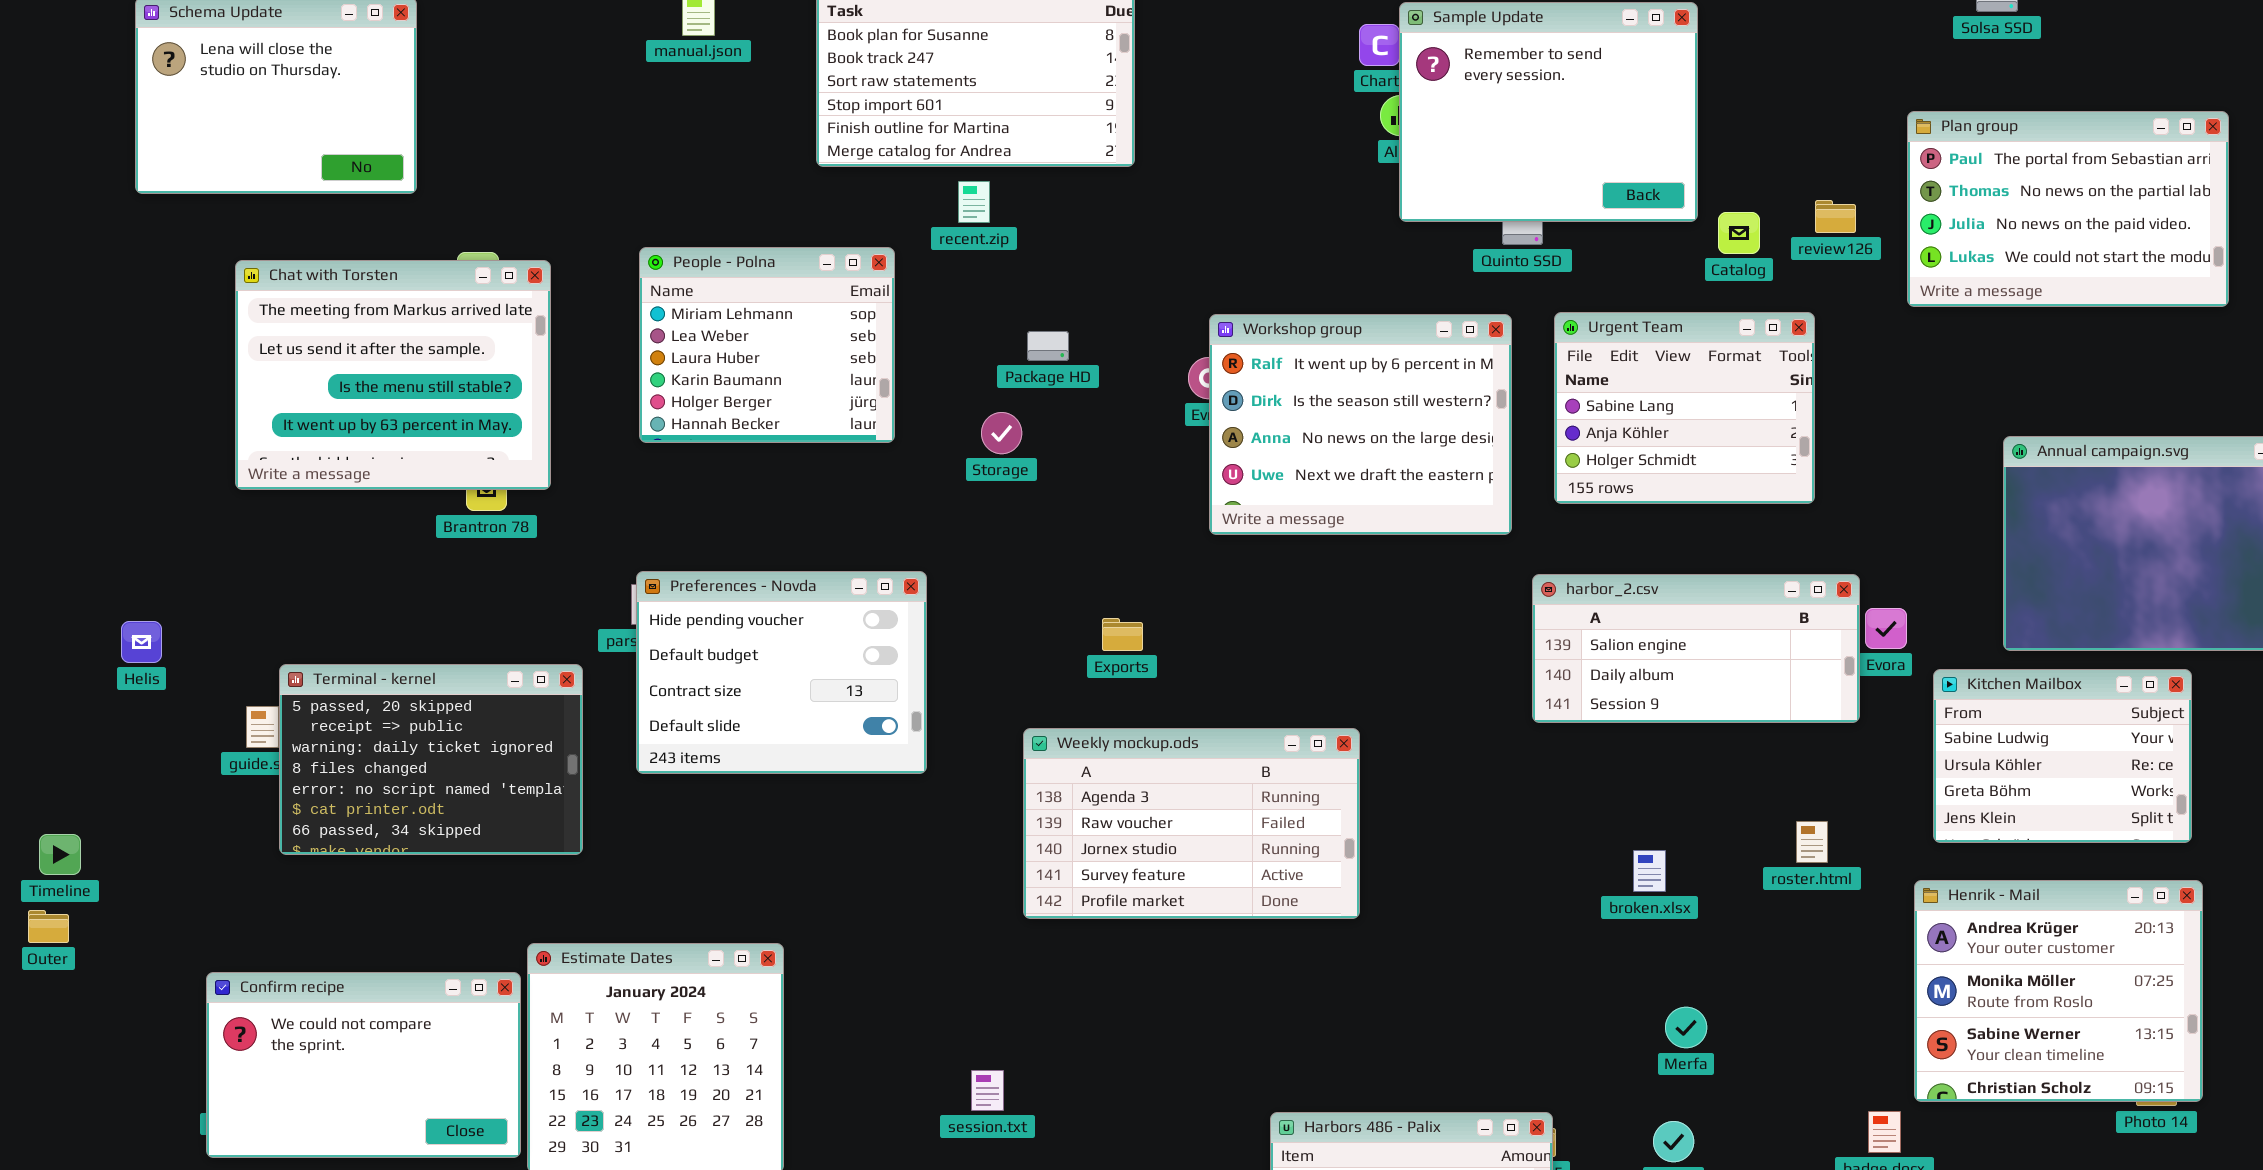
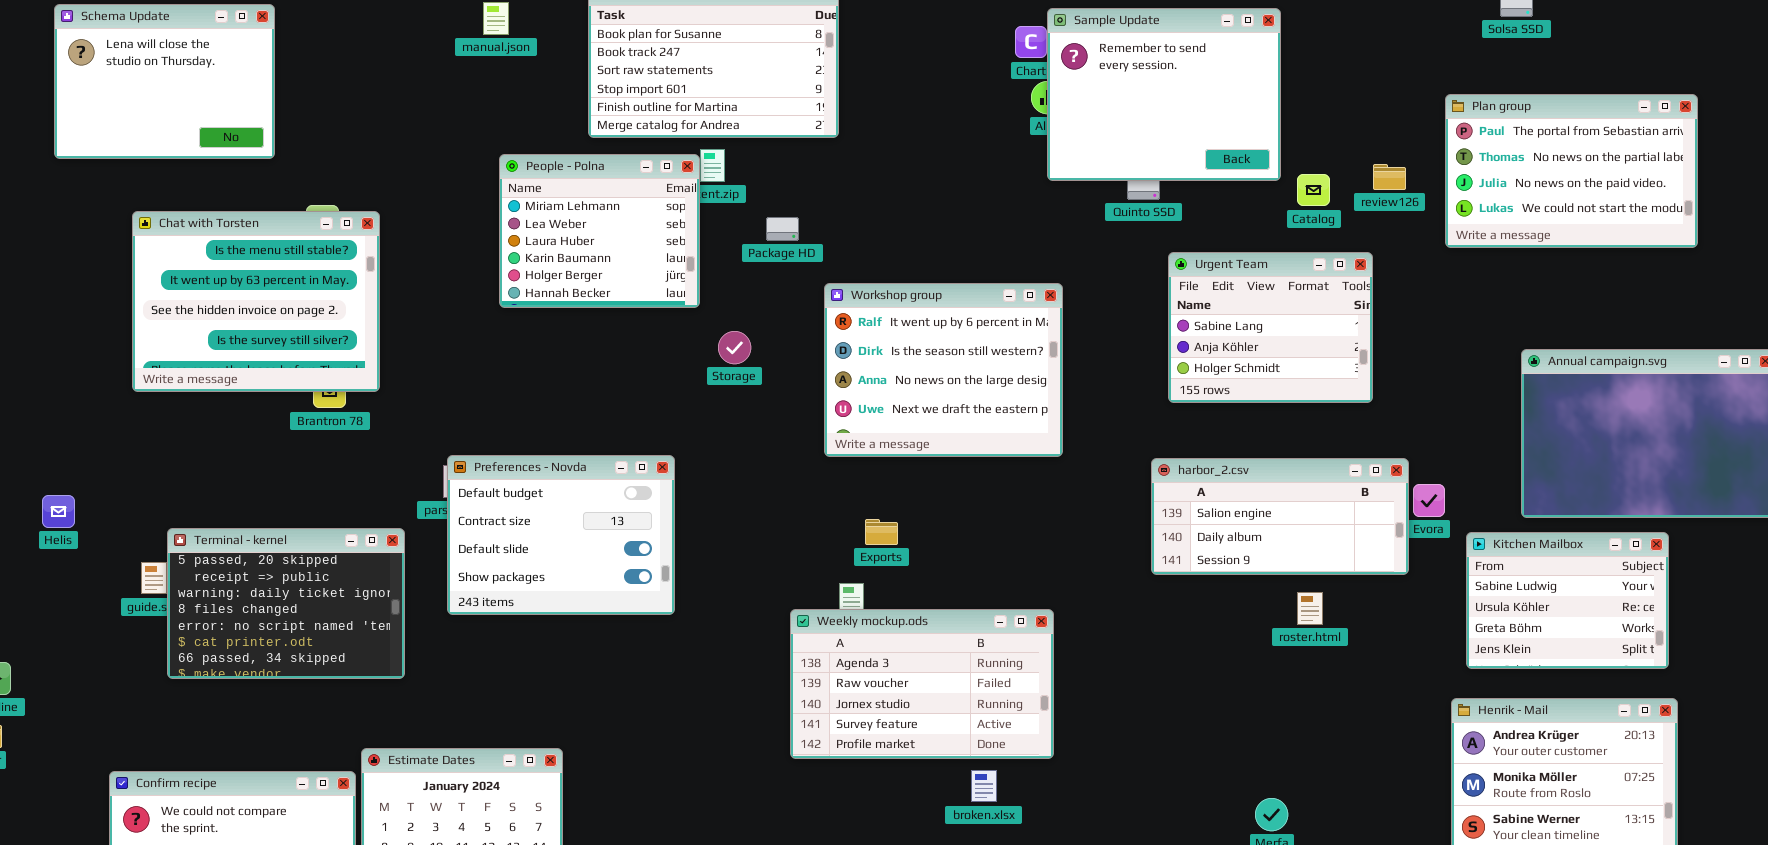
People - Polna: [639,247,895,443] -> [499,154,700,308], moved
Chat with Torsten: [235,260,551,490] -> [132,211,380,392], scrolled down 2 rows
Workshop group: [1209,314,1512,535] -> [824,283,1063,457], moved
Package HD: [1027,331,1069,361] -> [766,217,799,241], moved
Preferences - Novda: [636,571,927,774] -> [447,455,675,615], scrolled down 1 row
Exports: [1102,618,1143,651] -> [865,519,898,545], moved
Weekly mockup.ods: [1023,728,1360,919] -> [790,609,1054,759], moved
roster.html: [1796,821,1828,863] -> [1297,592,1323,625], moved
broken.xlsx: [1633,850,1666,892] -> [971,770,997,802], moved

